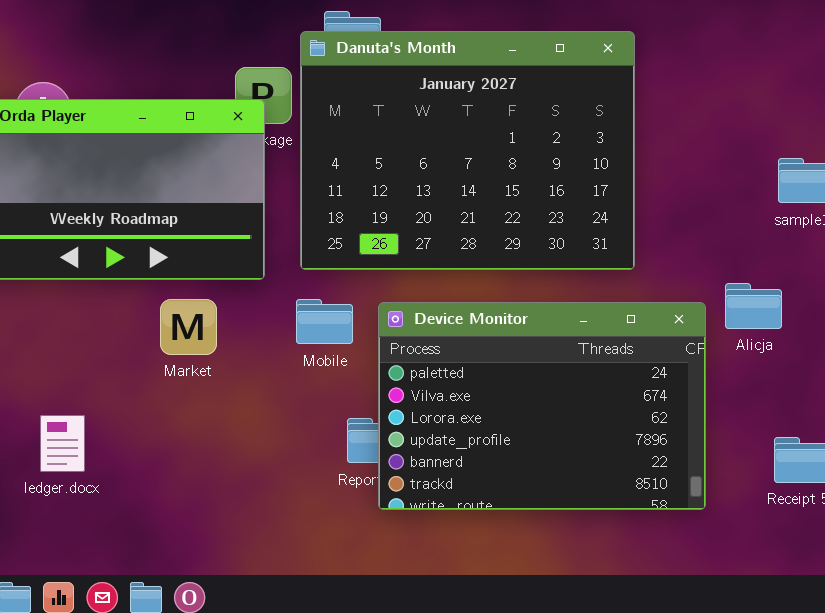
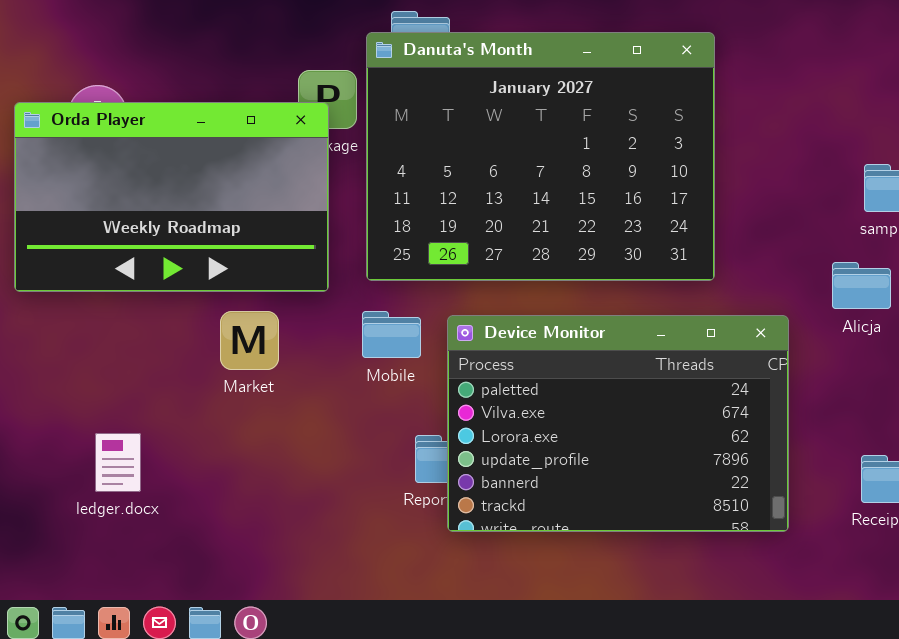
Alicja: [725,283,782,329] -> [832,262,891,309], moved

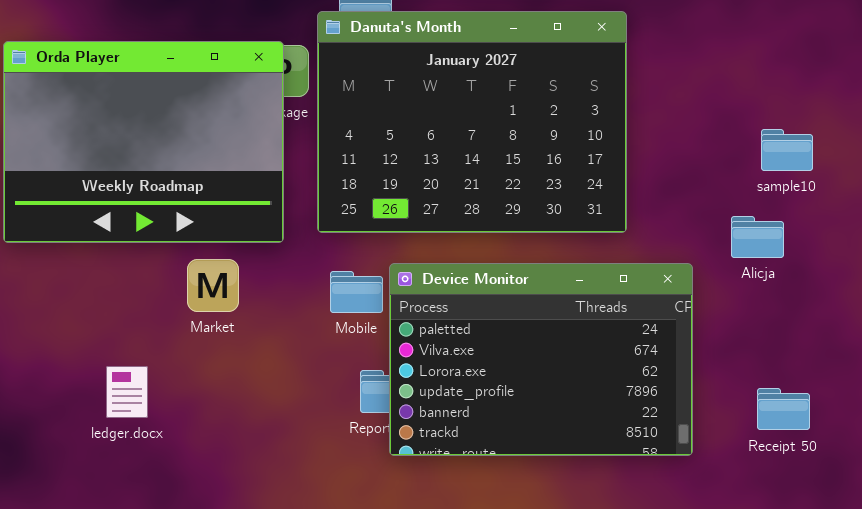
Orda Player: [14,102,329,292] -> [3,41,284,243], resized
Mobile: [362,311,421,358] -> [330,271,383,313], moved
ledger.docx: [95,433,141,492] -> [106,366,148,418], moved

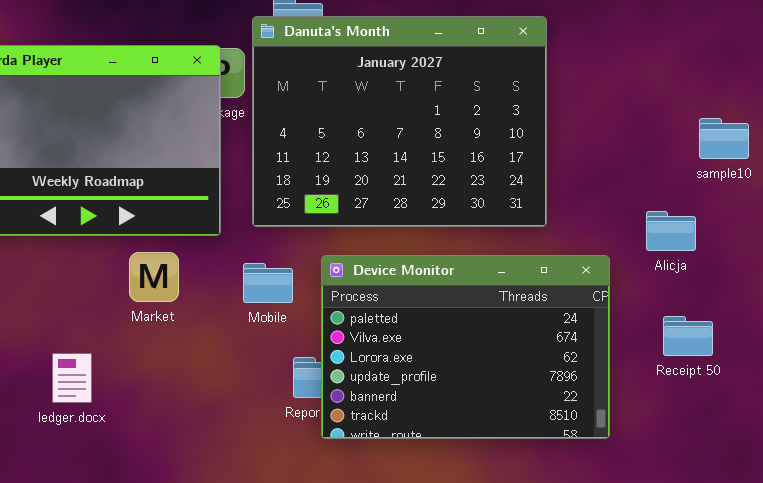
sample10: [761,129,813,171] -> [699,118,749,159], moved
Mobile: [330,271,383,313] -> [243,263,293,303], moved
Receipt 50: [757,388,810,430] -> [663,316,713,356], moved

